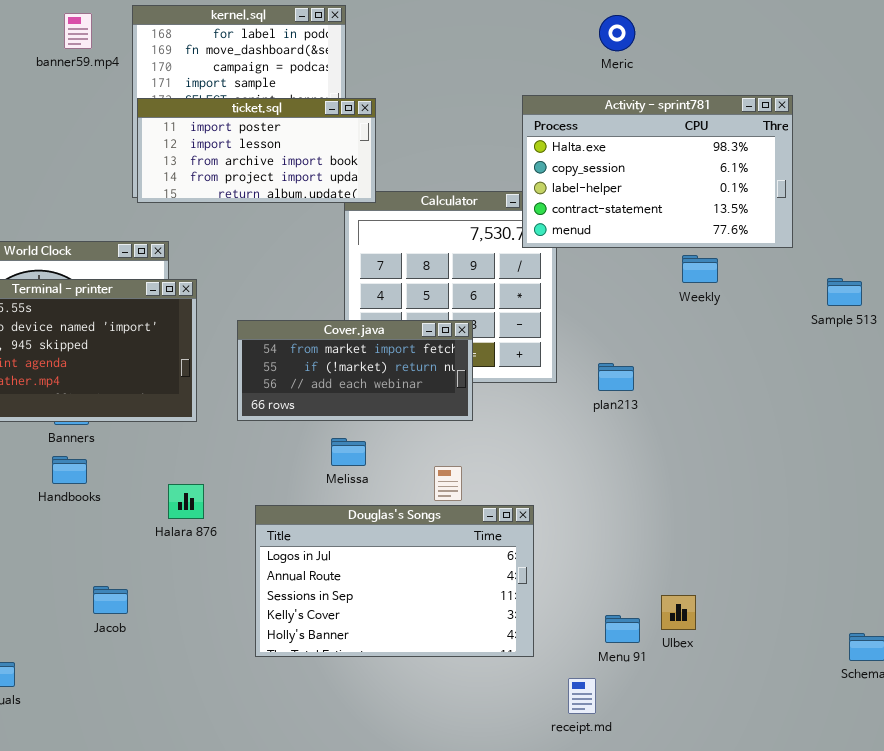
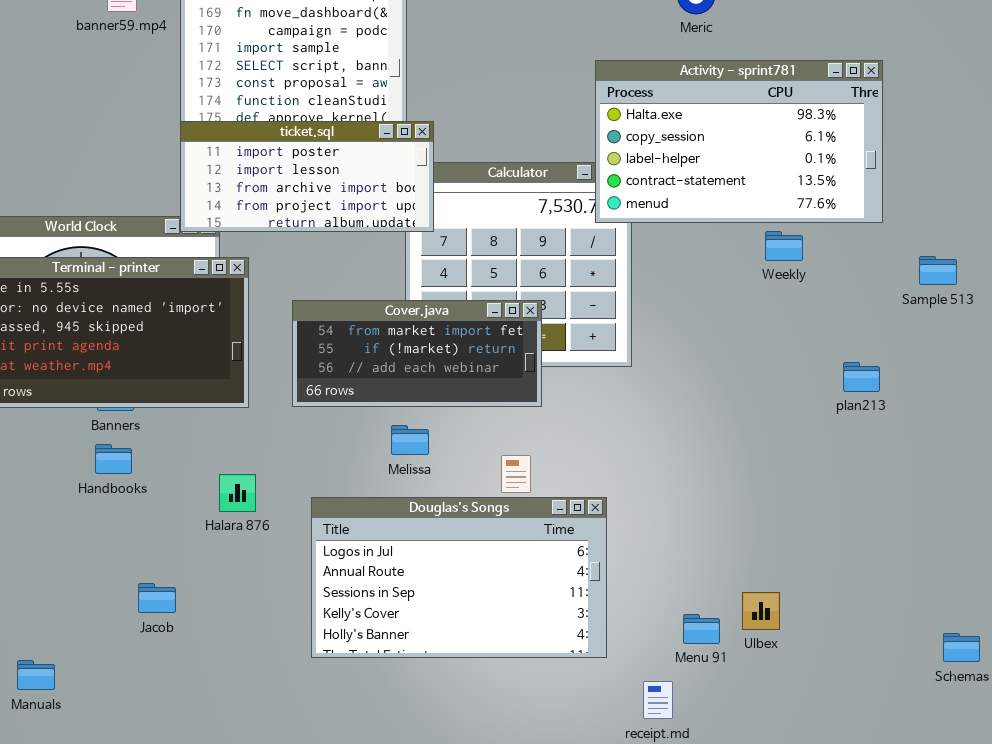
ticket.sql: [137,98,376,203] -> [180,121,434,232], moved
plan213: [598,363,634,391] -> [843,362,880,392], moved

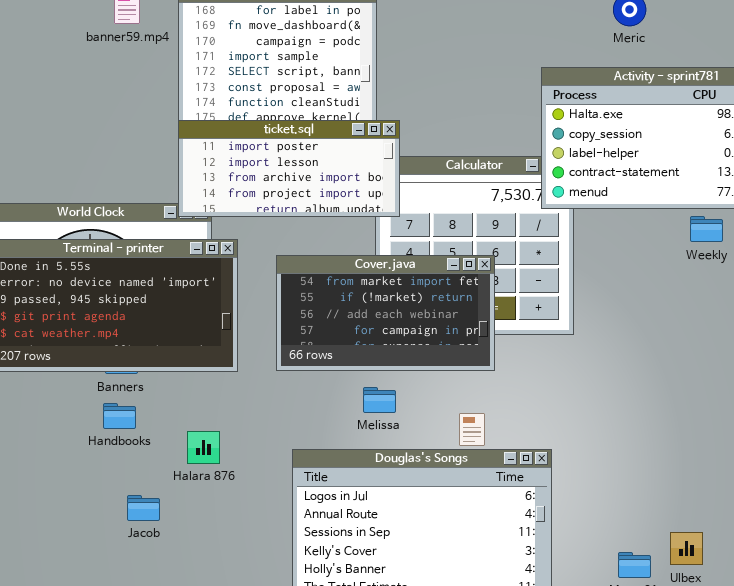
Cover.java: [292,300,542,407] -> [276,255,495,371], resized
Halara 876: [219,474,256,512] -> [187,431,220,464], moved
Jacob: [138,583,176,613] -> [127,495,160,521], moved

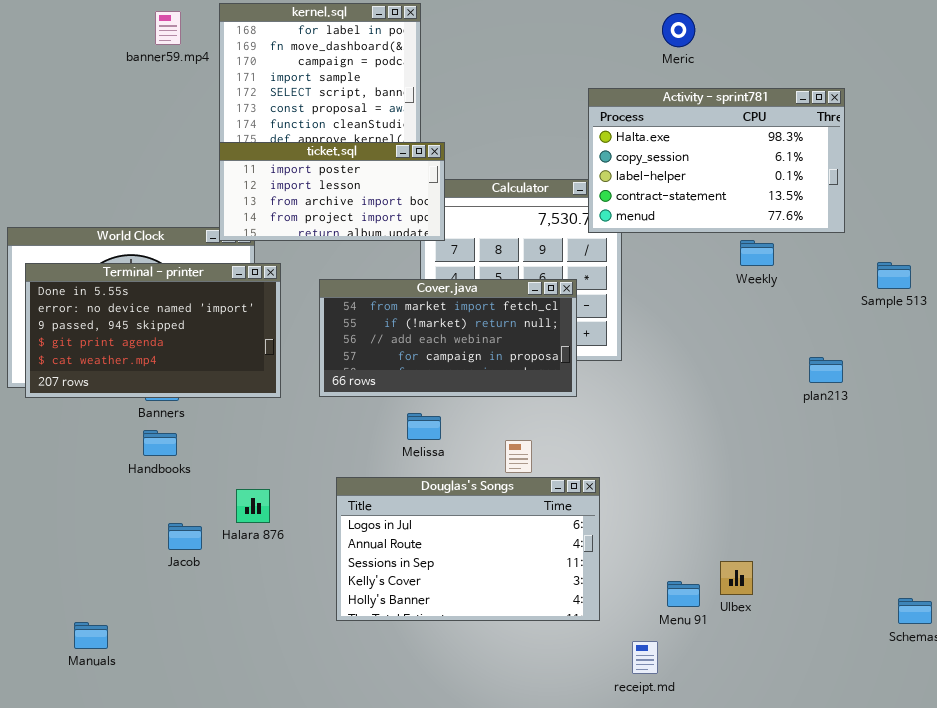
Cover.java: [276,255,495,371] -> [319,279,577,397], resized
Halara 876: [187,431,220,464] -> [236,489,270,523], moved

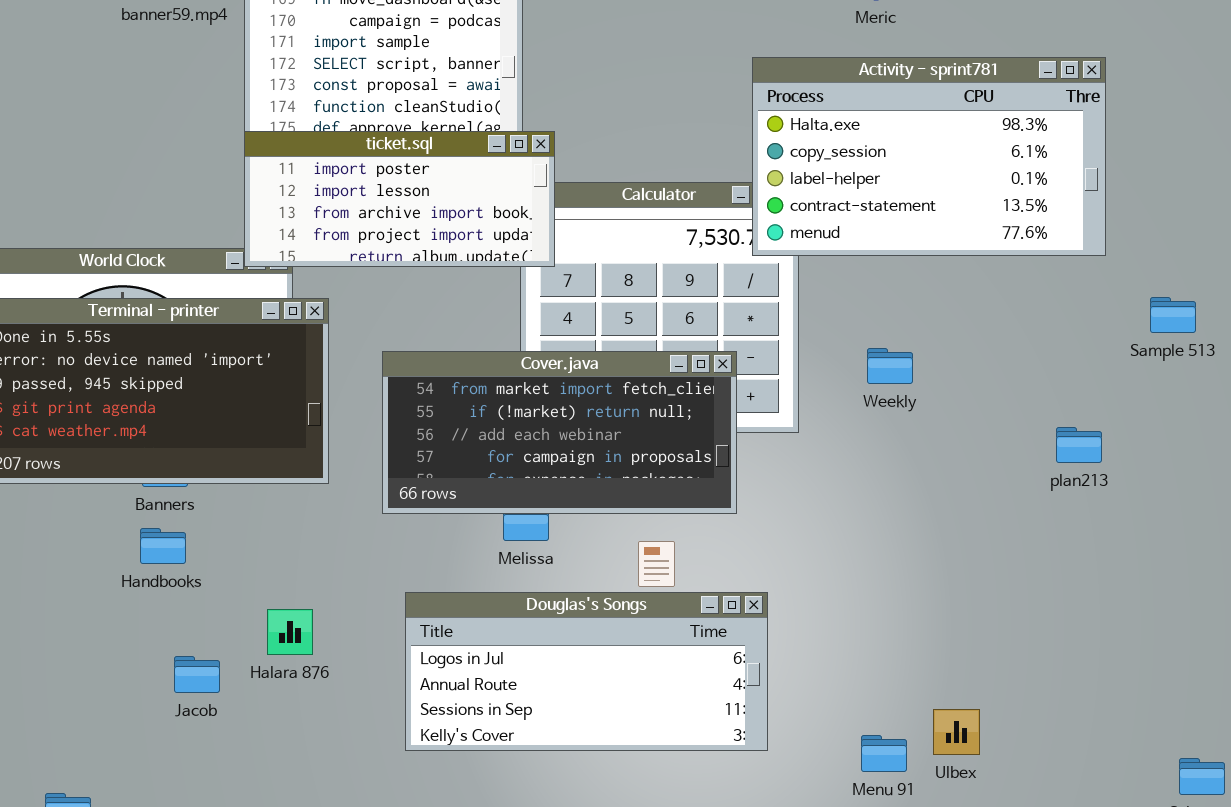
Weekly: [740,240,774,266] -> [867,348,913,384], moved
Cover.java: [319,279,577,397] -> [382,351,737,514], moved
Douglas's Songs: [336,477,600,621] -> [405,592,768,751], resized

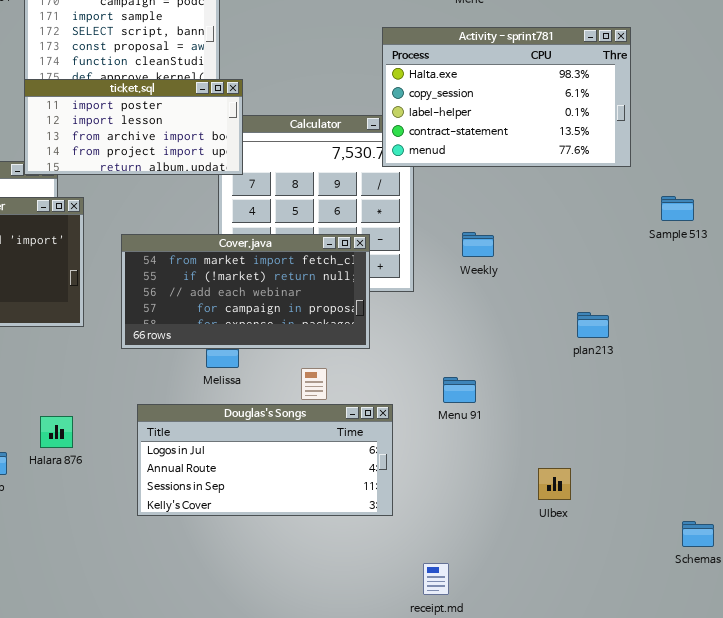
plan213: [1056,427,1102,463] -> [577,312,609,338], moved
Ulbex: [933,709,980,755] -> [538,468,571,500], moved
Menu 91: [861,735,907,772] -> [443,377,476,403], moved

